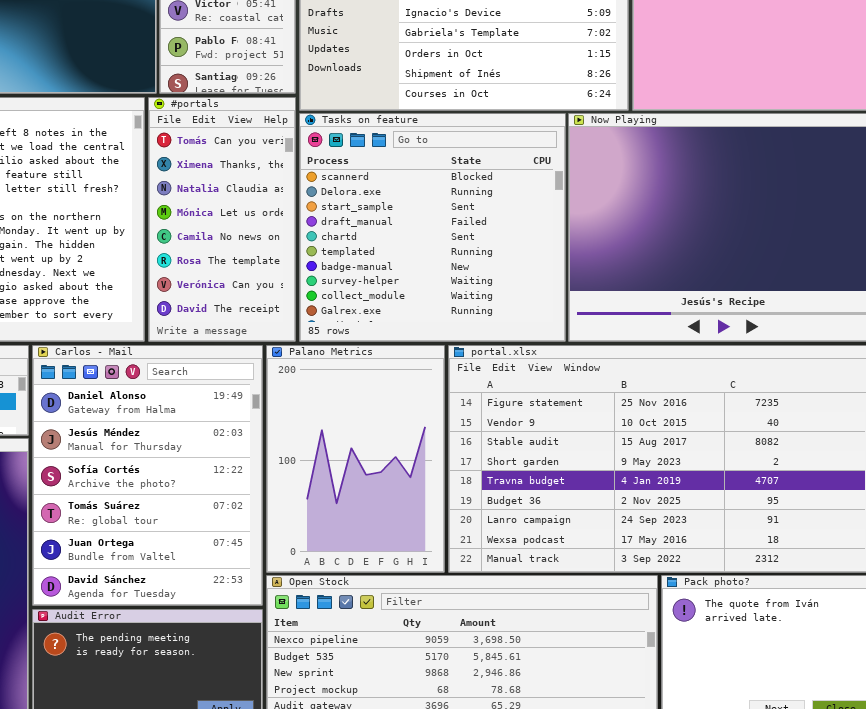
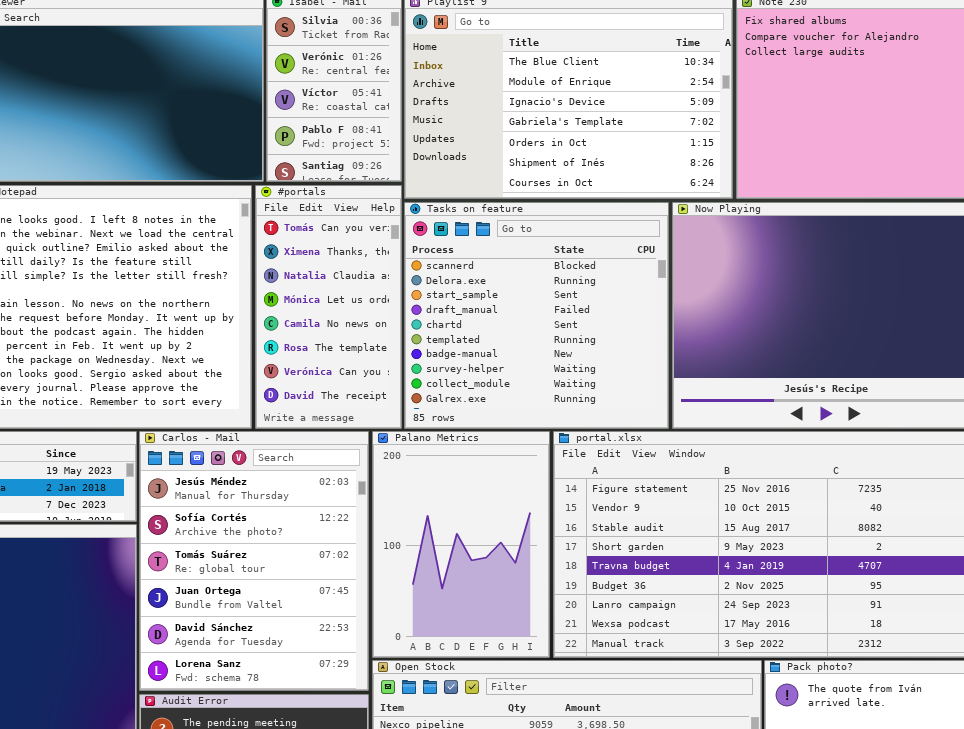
Carlos - Mail: [32,345,263,606] -> [139,431,369,691], scrolled down 1 row

